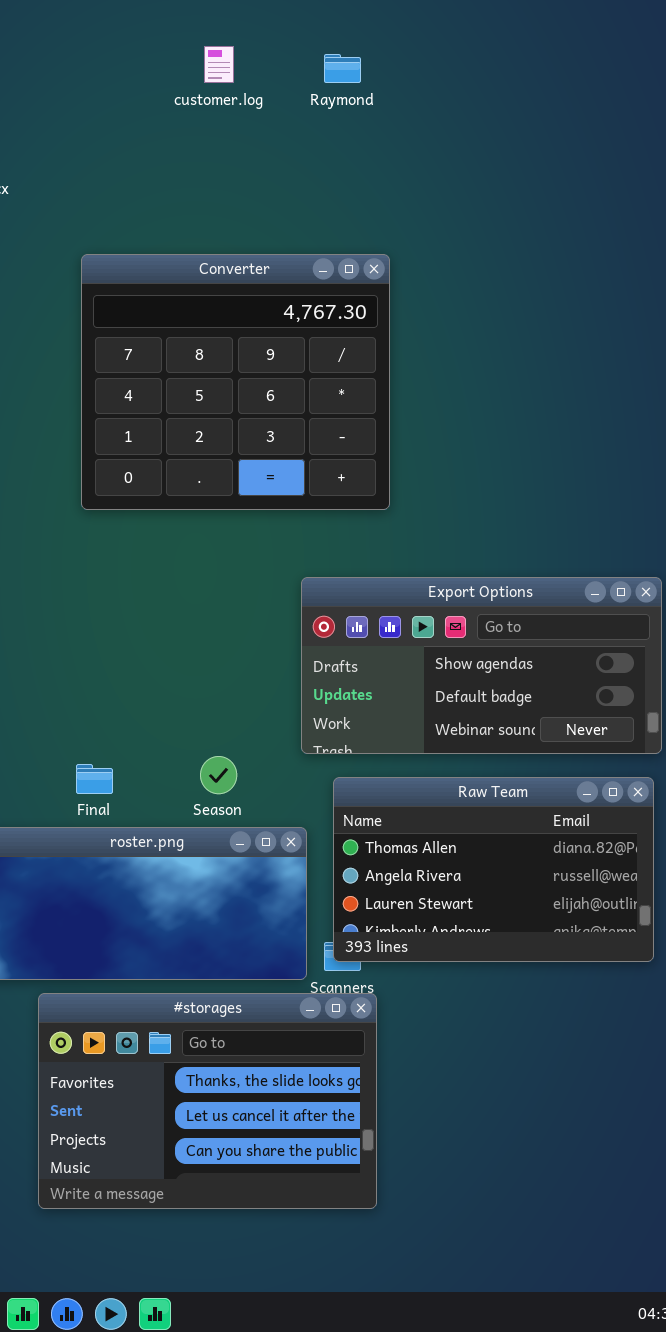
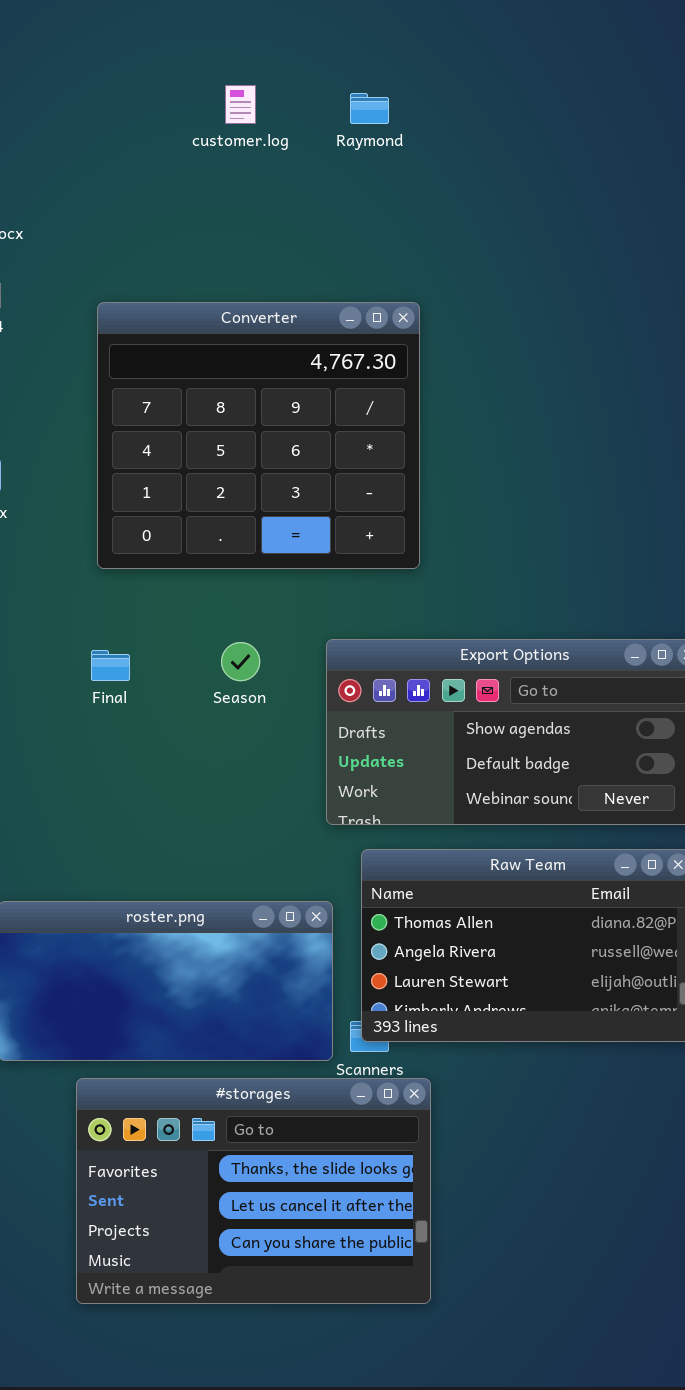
Season: [200,756,237,794] -> [221,642,260,681], moved
Final: [76,764,113,794] -> [91,650,130,681], moved
#storages: [38,993,377,1209] -> [76,1078,431,1304], moved

